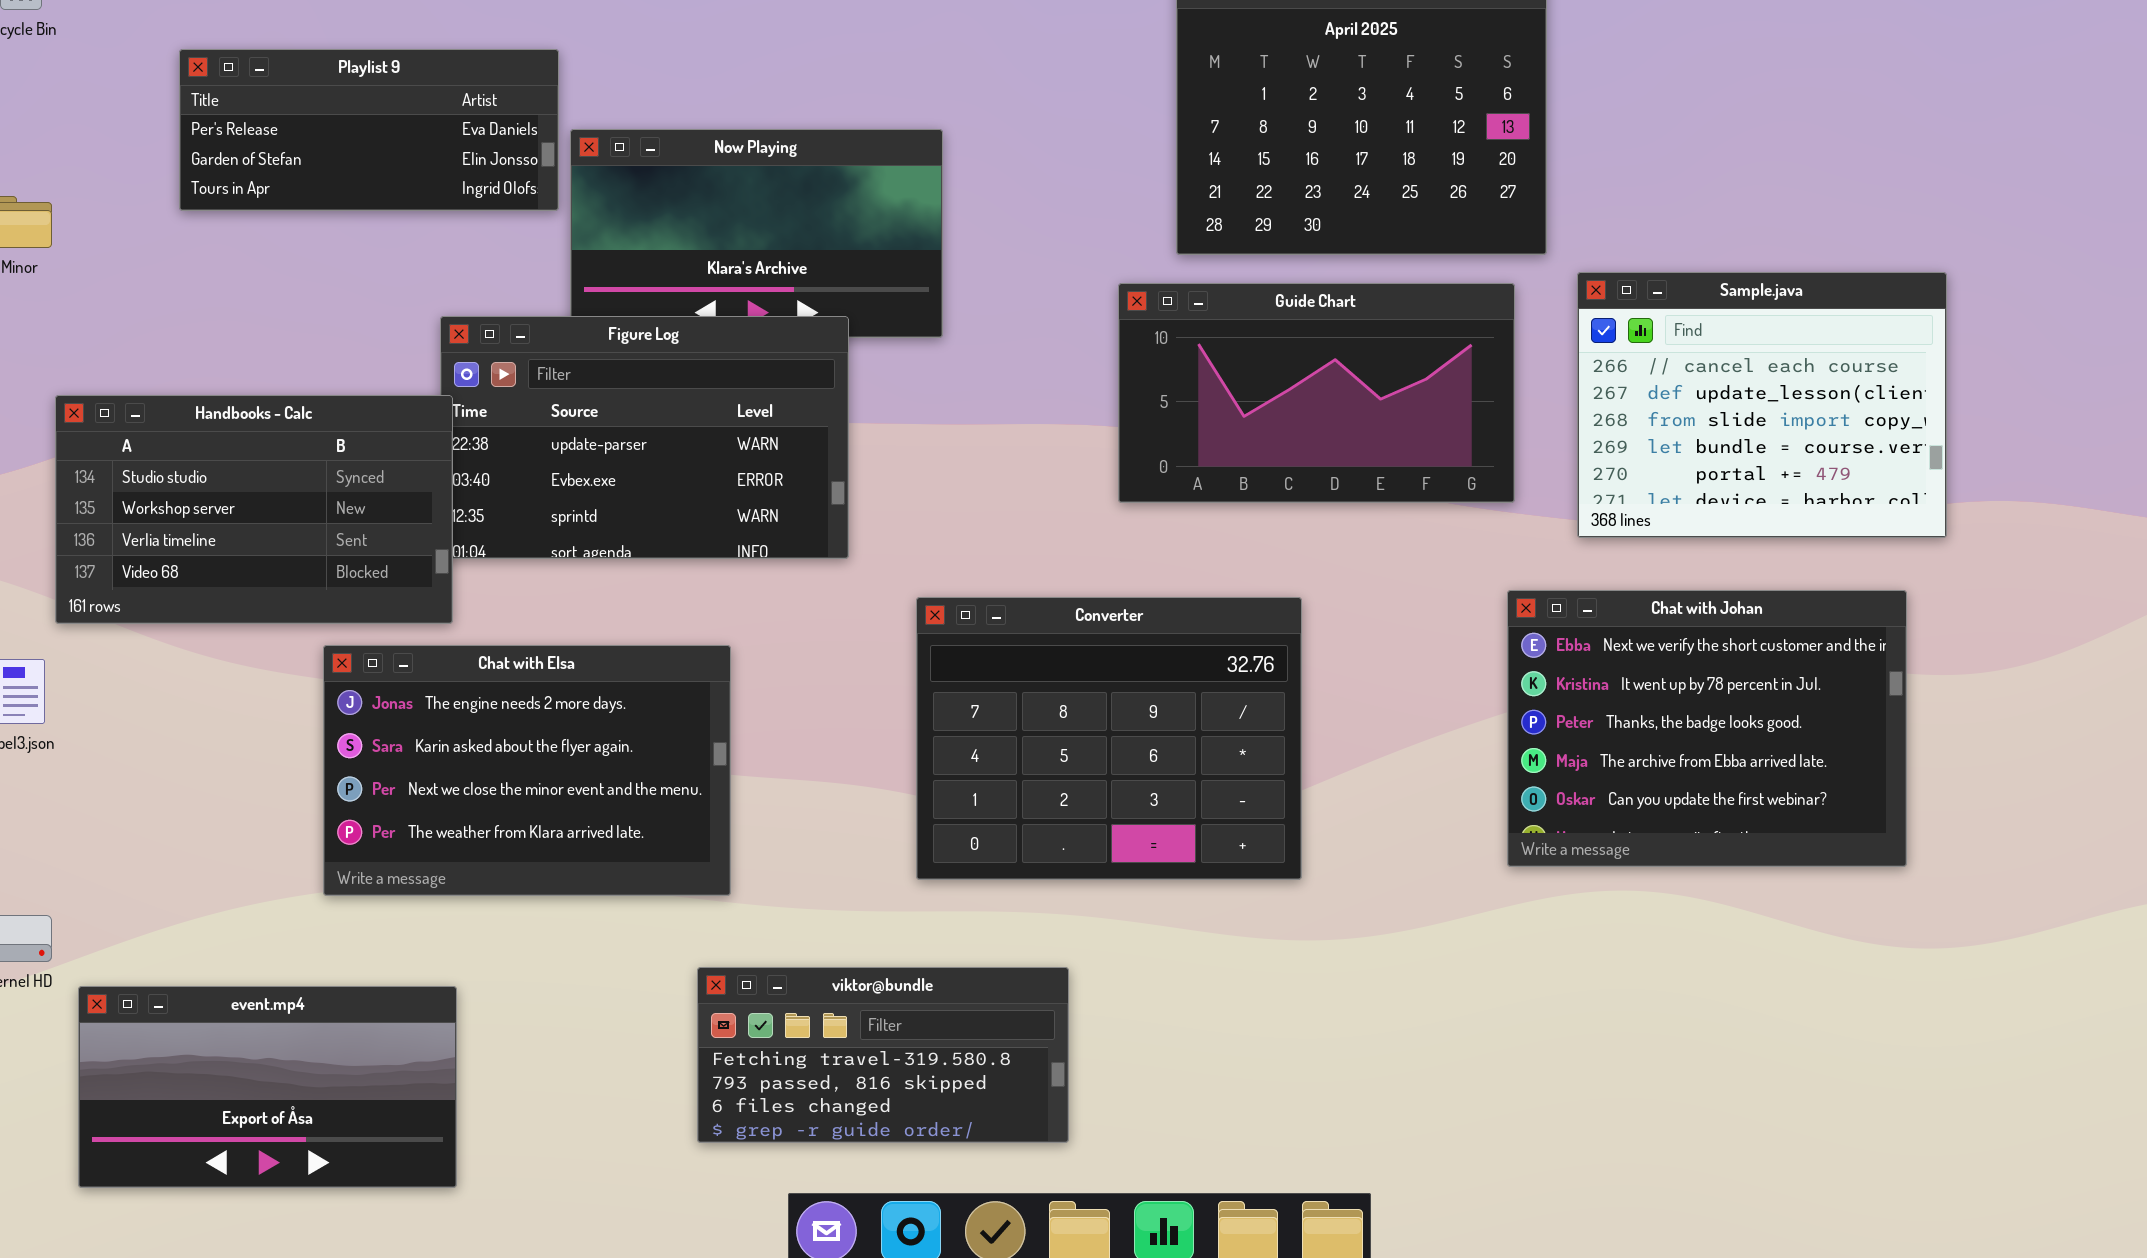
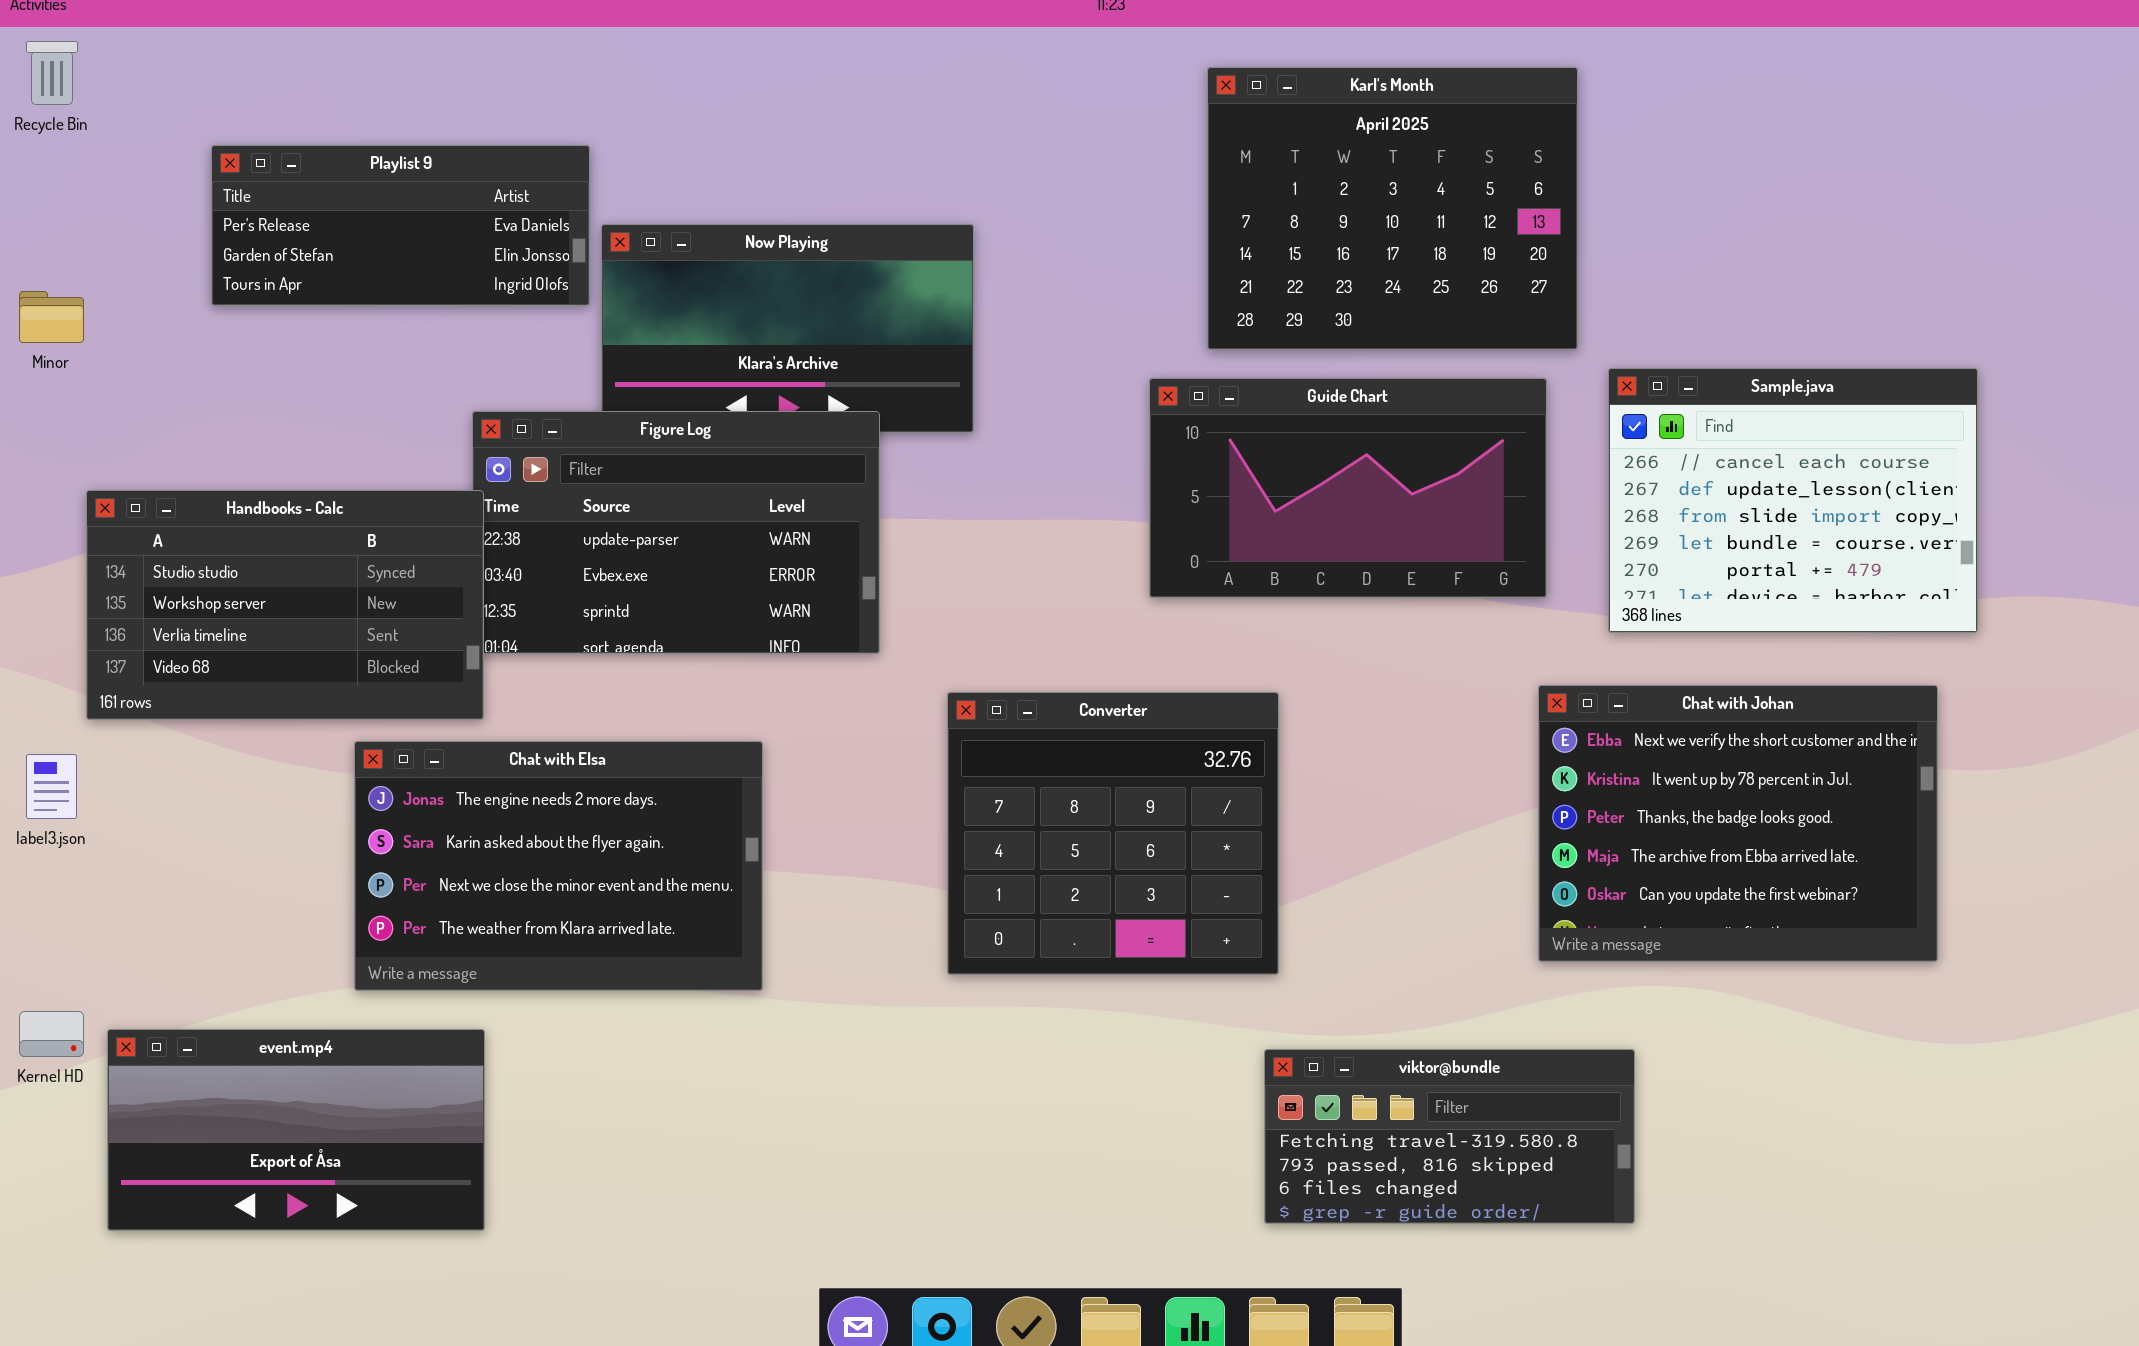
Converter: [916,597,1302,880] -> [947,692,1279,975], resized
viktor@bundle: [697,967,1069,1143] -> [1264,1049,1635,1224], moved
event.mp4: [78,986,457,1188] -> [107,1029,485,1231], moved

